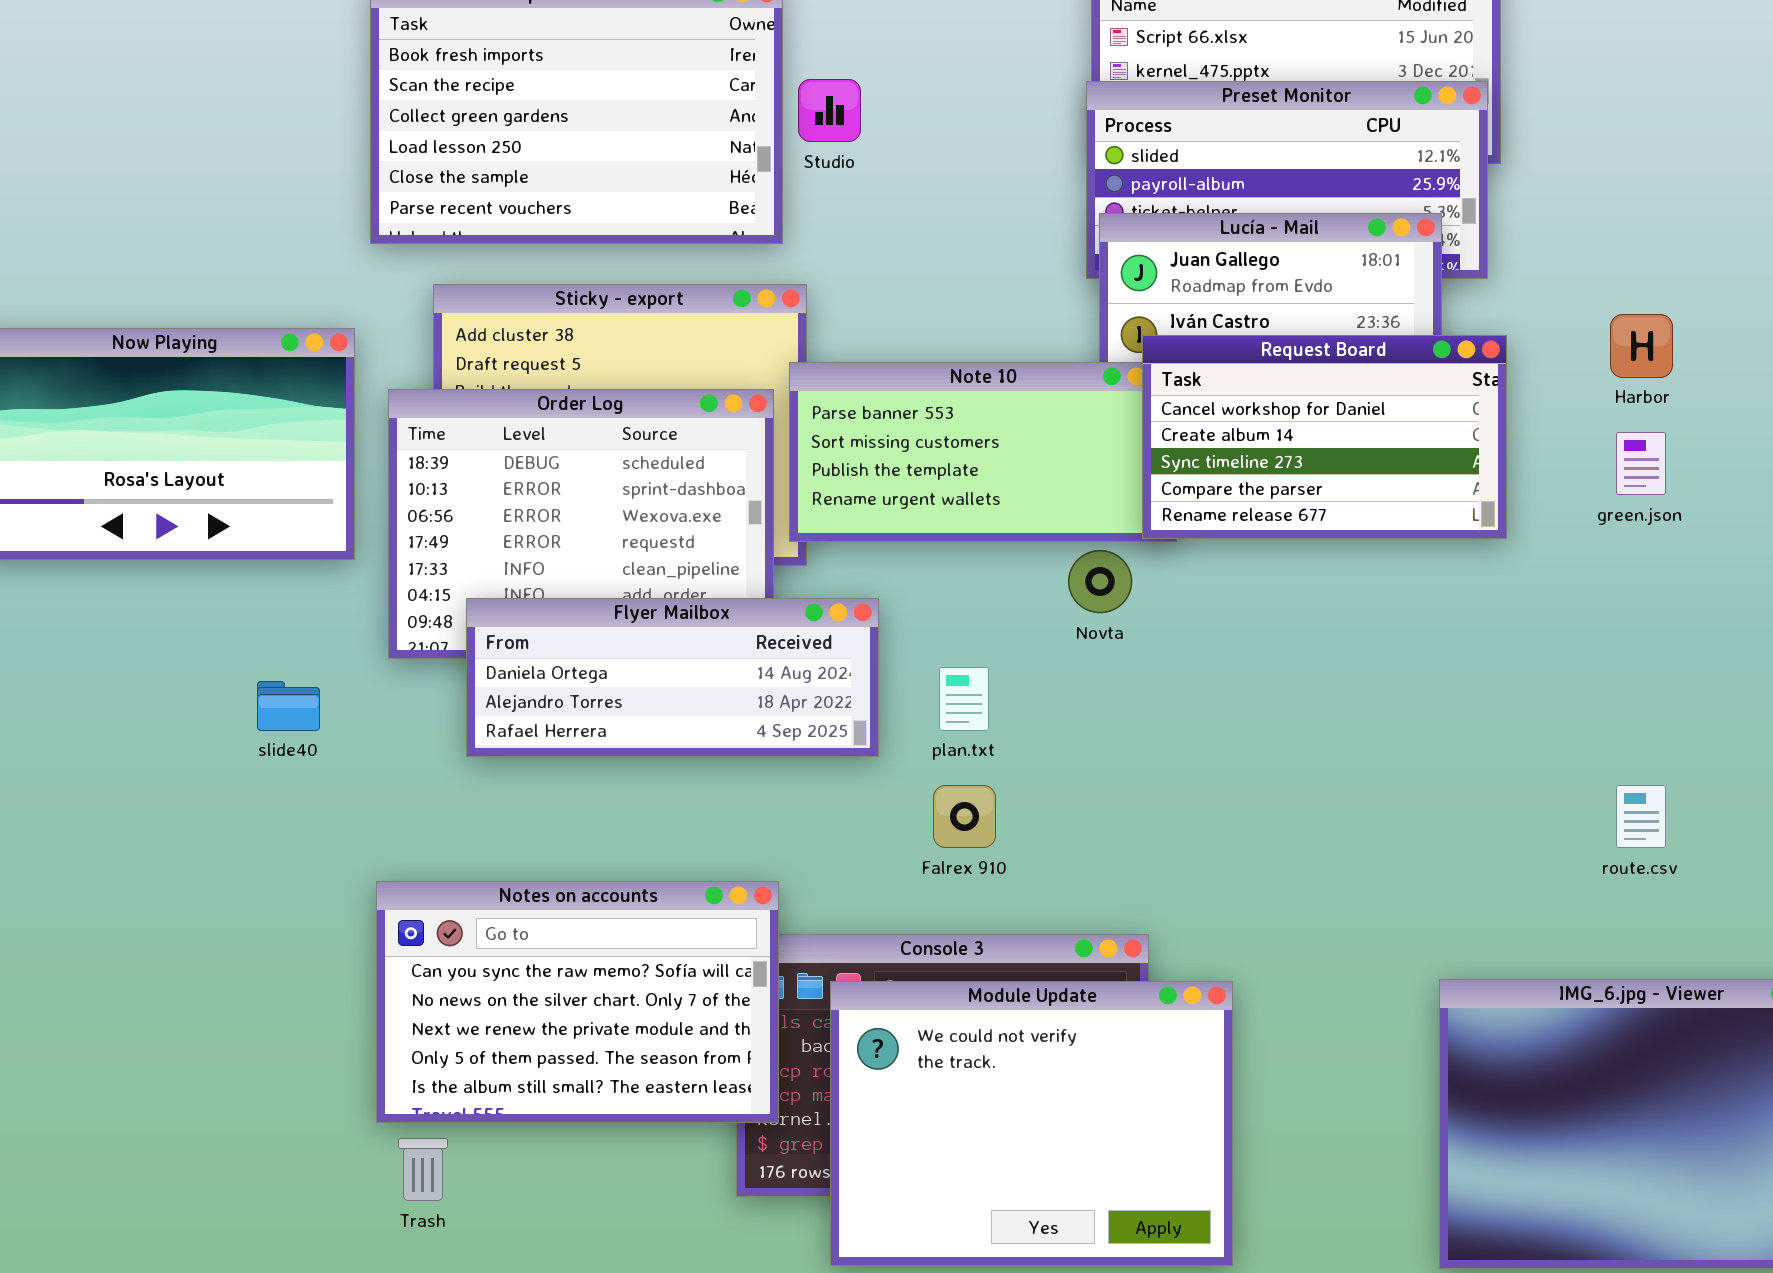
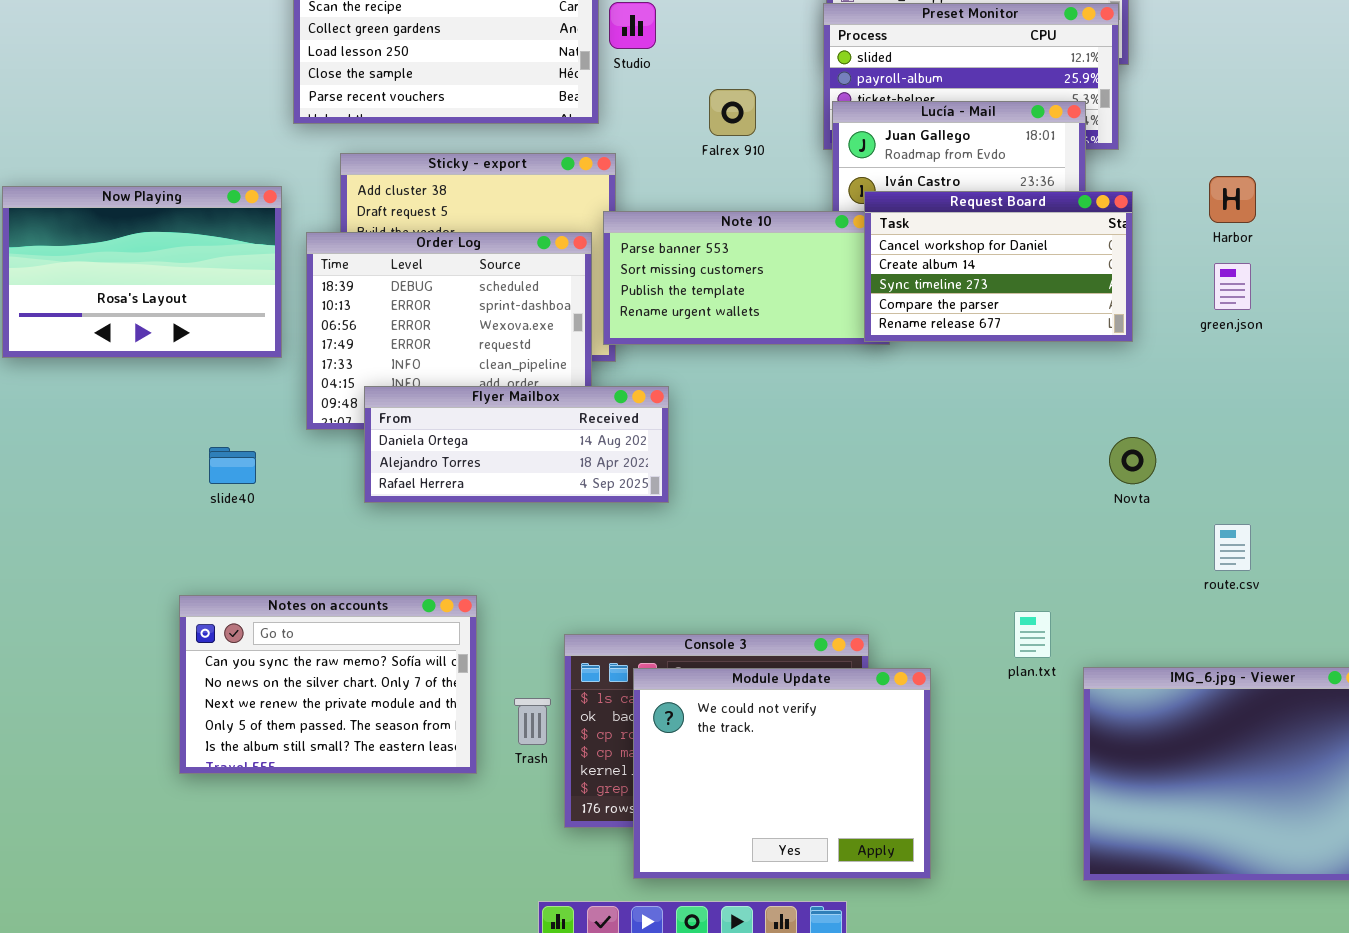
Novta: [1068,550,1132,613] -> [1109,437,1156,484], moved
plan.txt: [939,667,989,731] -> [1014,611,1051,658], moved
Falrex 910: [933,785,996,848] -> [709,89,756,136], moved
Notes on accounts: [376,881,779,1123] -> [179,595,477,774], moved
Trash: [398,1138,448,1201] -> [514,698,551,745], moved

